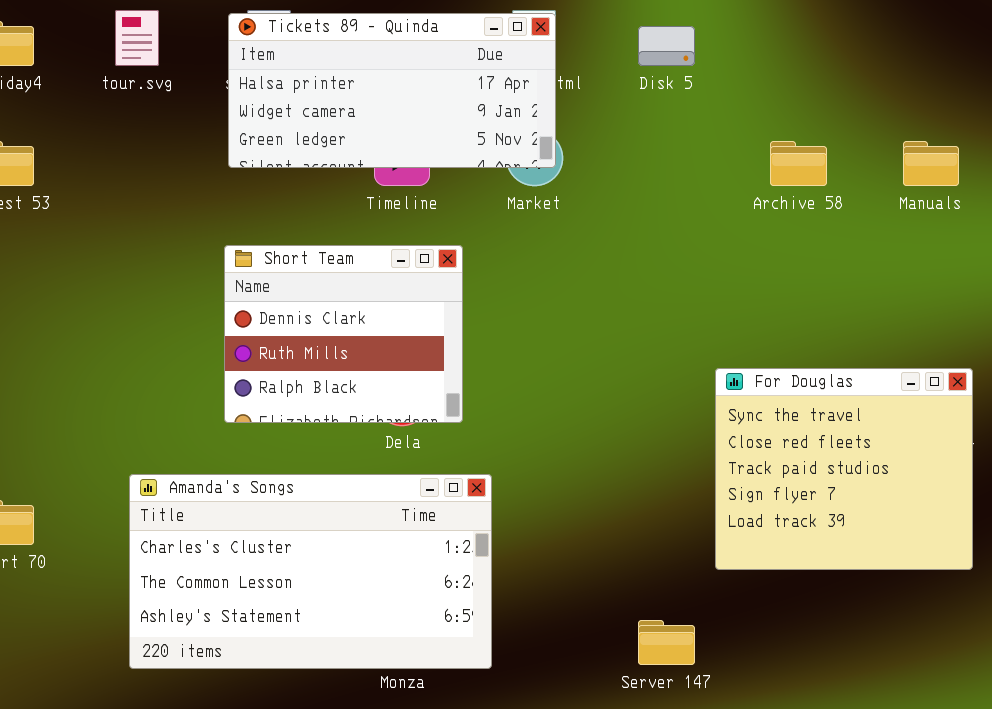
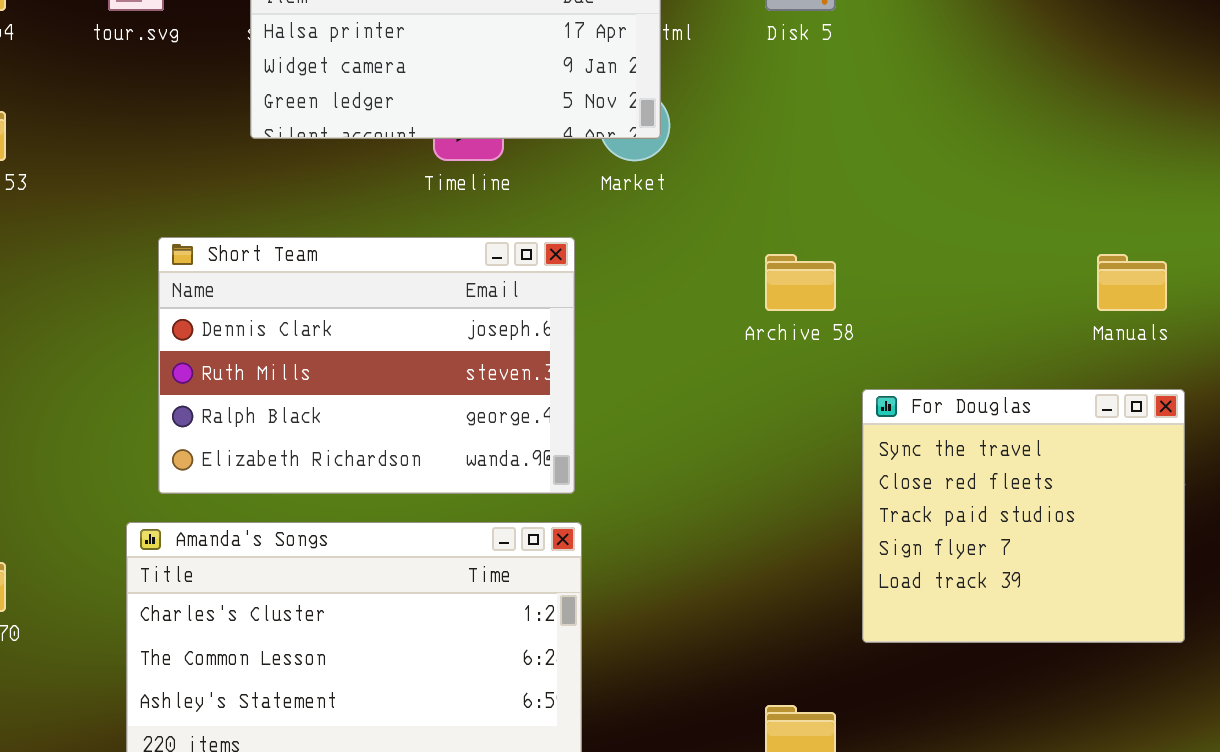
Archive 58: [770,141,827,186] -> [765,254,836,311], moved
Manuals: [903,141,959,186] -> [1097,254,1167,311], moved
Short Team: [224,245,463,423] -> [158,237,575,494], moved, resized

